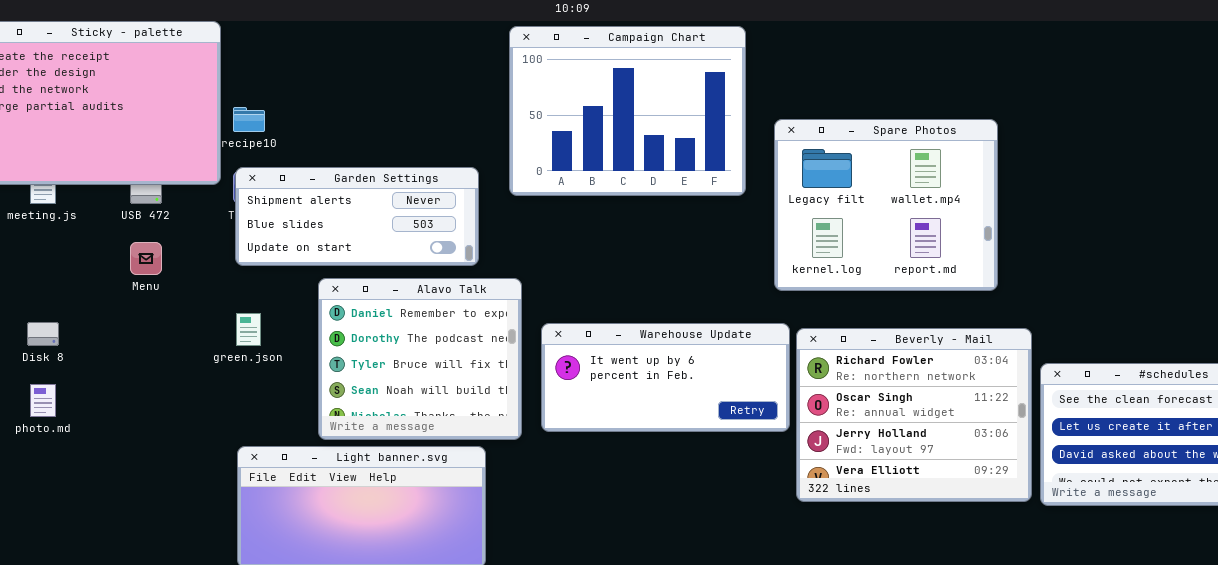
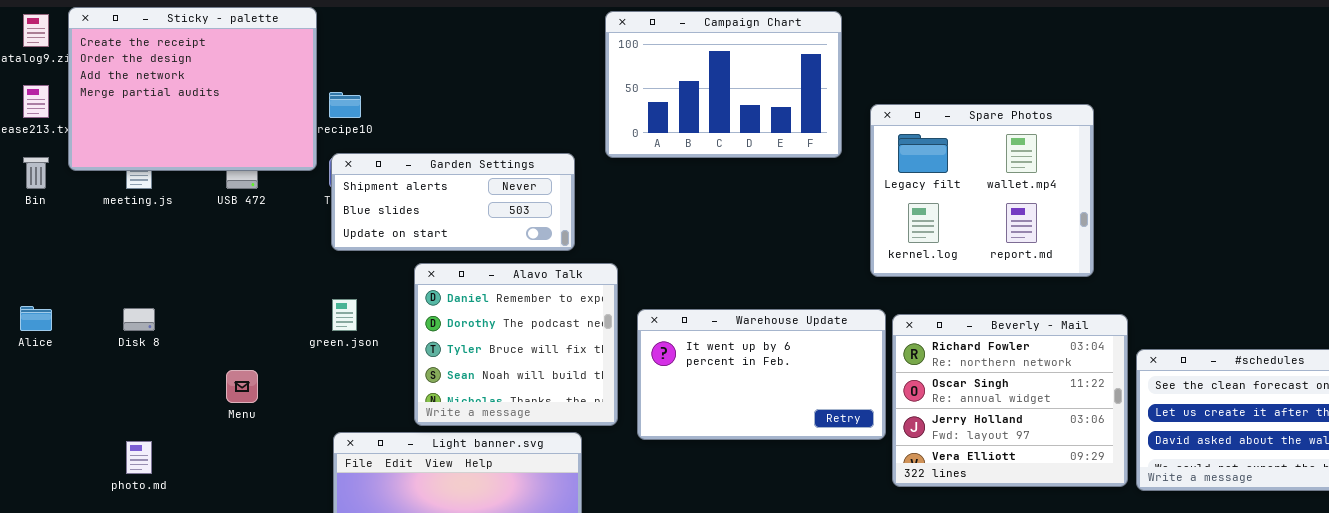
Campaign Chart: [509,26,746,196] -> [605,11,842,158], resized
Menu: [130,242,162,275] -> [226,370,258,403], moved
Warehouse Update: [541,323,790,432] -> [637,309,886,440], resized
photo.md: [30,384,56,417] -> [126,441,152,474], moved

